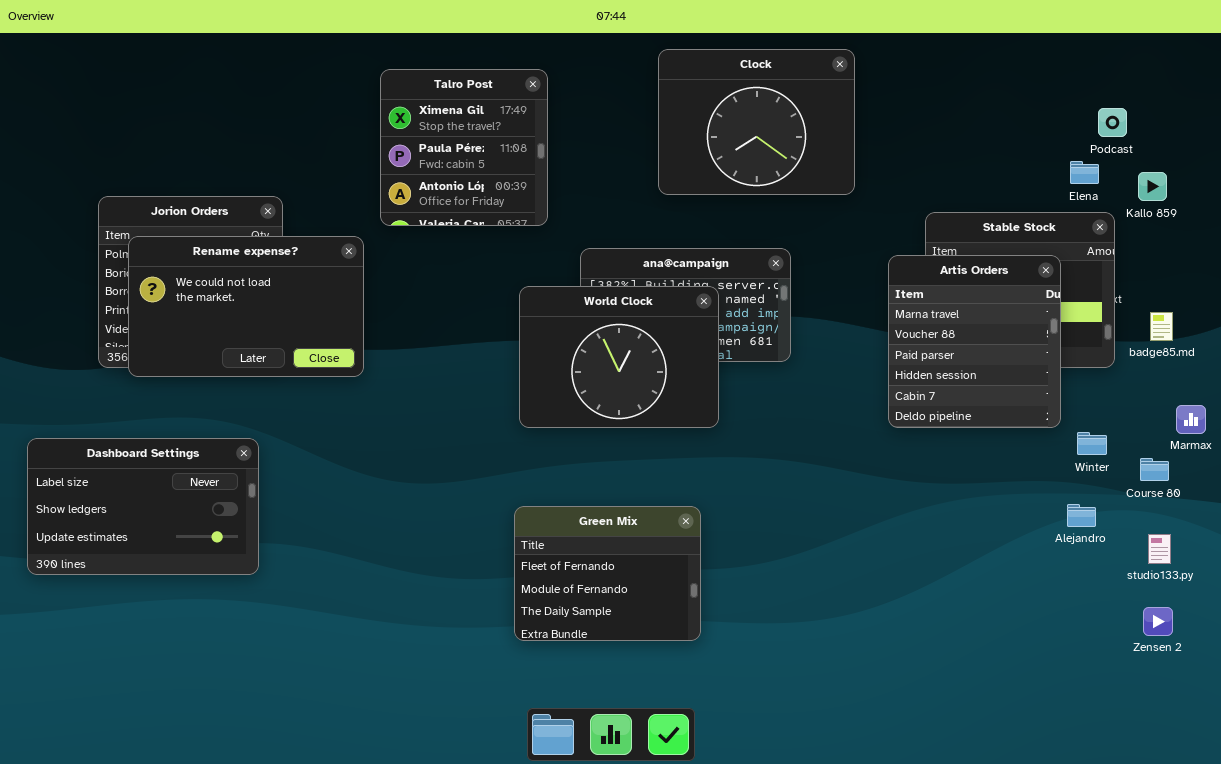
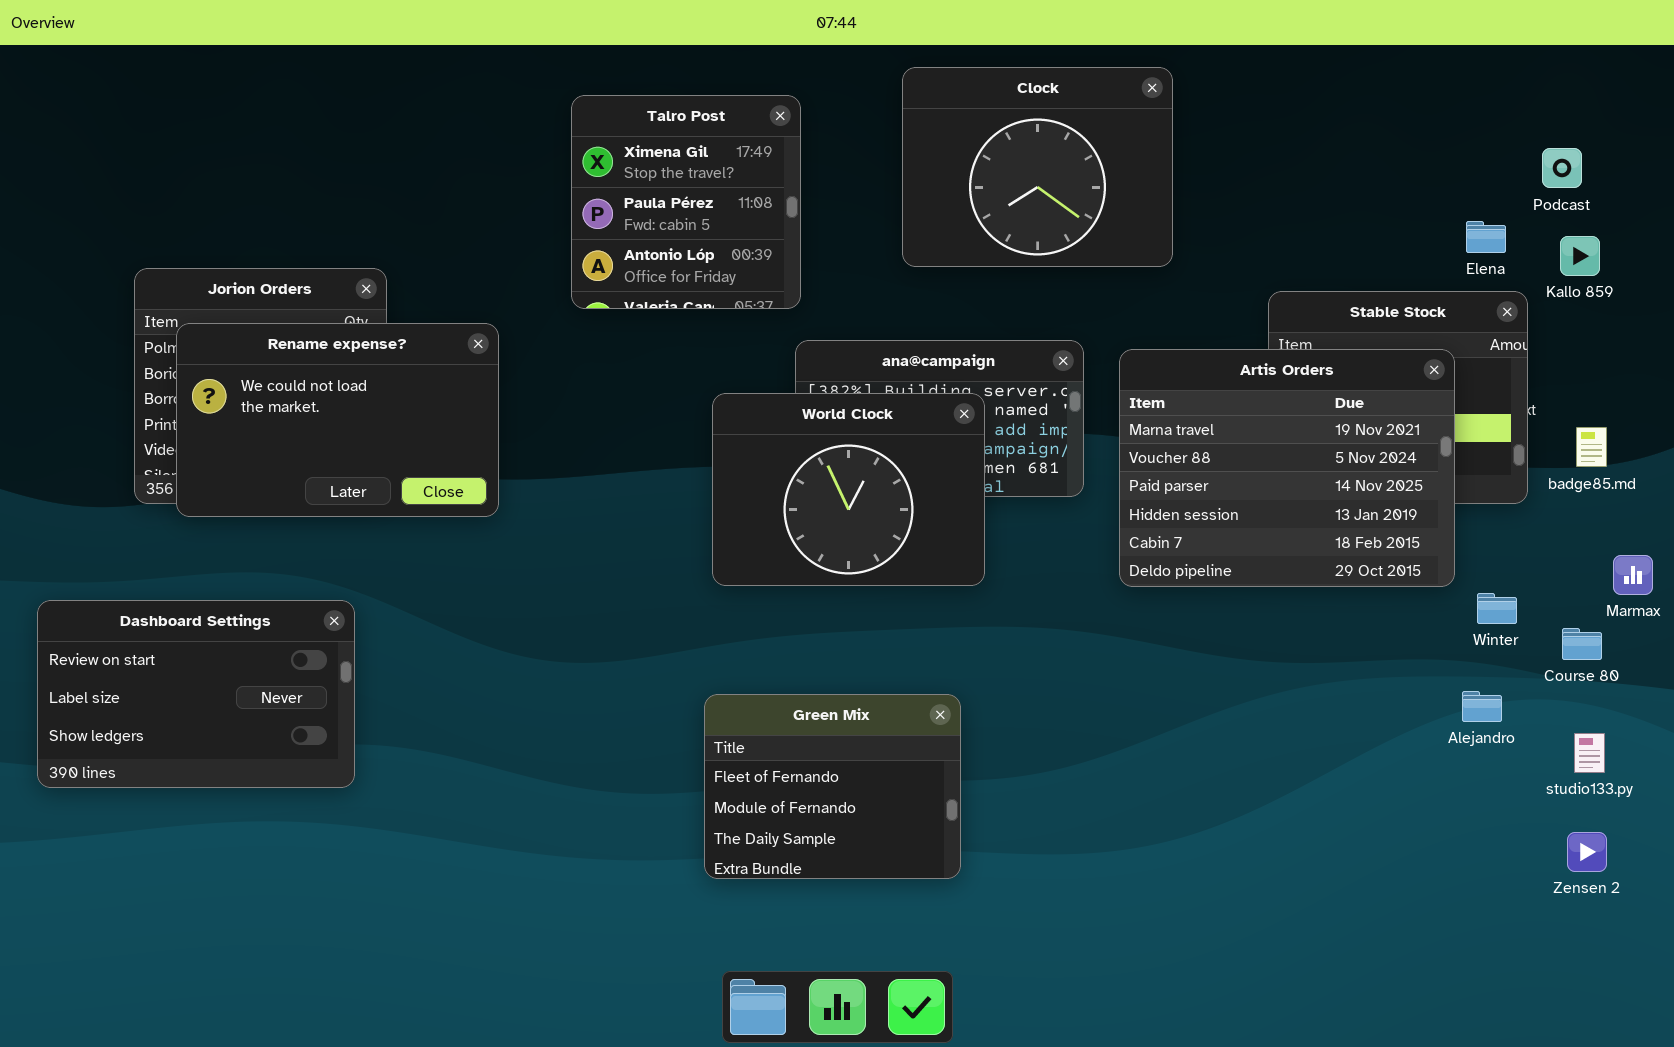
Talro Post: [380,69,548,226] -> [571,95,801,309], moved
Podcast: [1098,108,1127,137] -> [1542,148,1582,188], moved
Artis Orders: [888,255,1061,428] -> [1119,349,1455,587], resized
Dashboard Settings: [27,438,259,575] -> [37,600,355,788], scrolled up 1 row

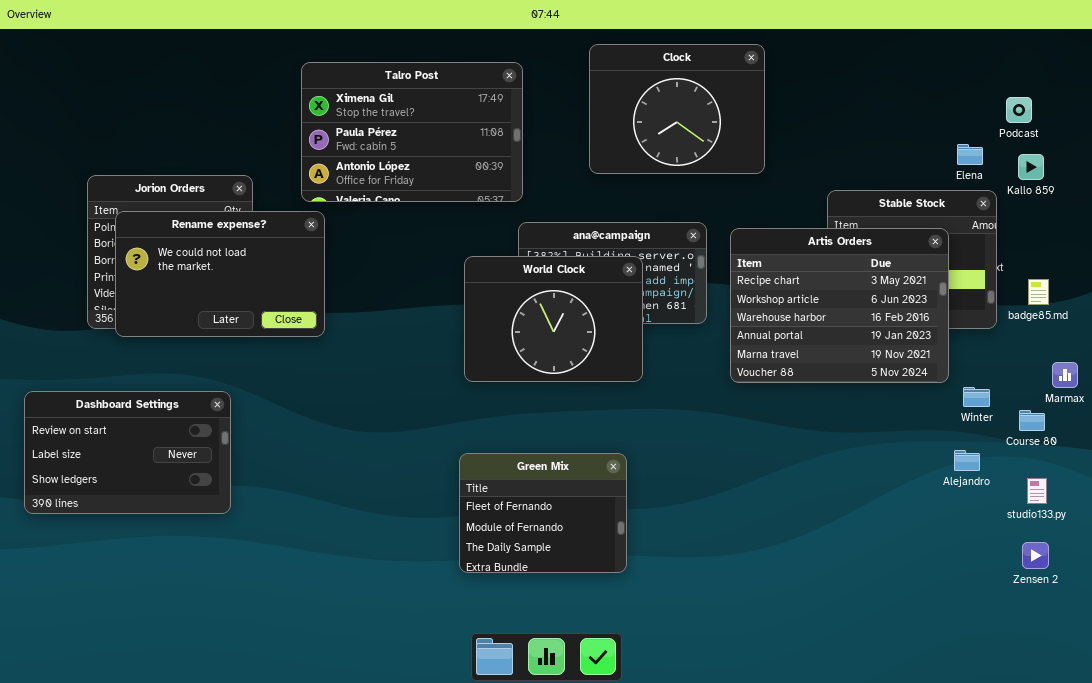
Talro Post: [571,95,801,309] -> [301,62,523,202], resized
Artis Orders: [1119,349,1455,587] -> [730,228,949,383], scrolled up 4 rows

